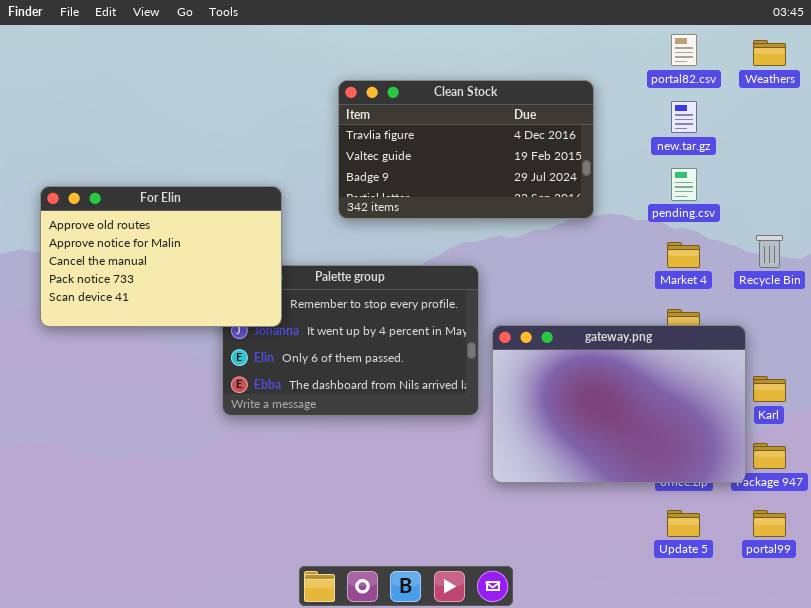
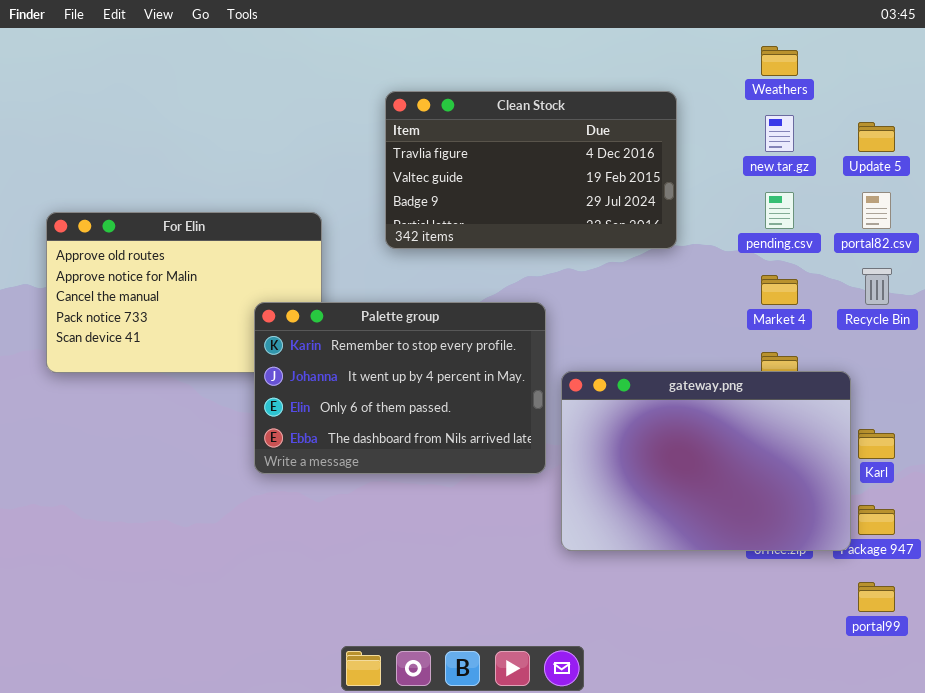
portal82.csv: [671,34,697,66] -> [862,192,891,229], moved
Weathers: [753,40,786,66] -> [761,46,798,76], moved
Palette group: [222,265,479,416] -> [254,302,546,474], raised
Update 5: [667,510,700,537] -> [858,122,895,152], moved

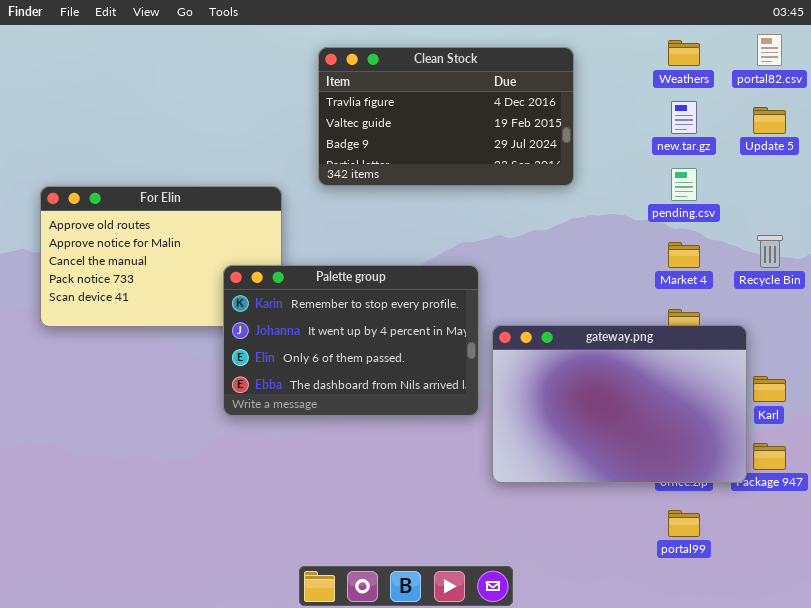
Clean Stock: [385,91,677,249] -> [318,47,574,186], moved
portal82.csv: [862,192,891,229] -> [757,34,782,66], moved
portal99: [858,582,895,612] -> [668,510,700,537], moved

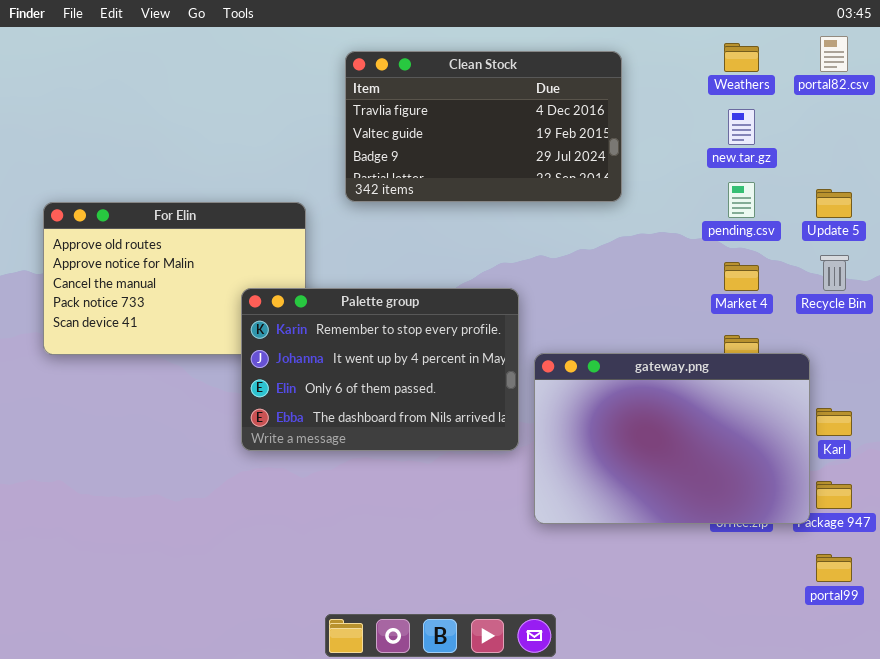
Update 5: [753,107,786,134] -> [816,189,852,218], moved
portal99: [668,510,700,537] -> [816,554,852,582], moved

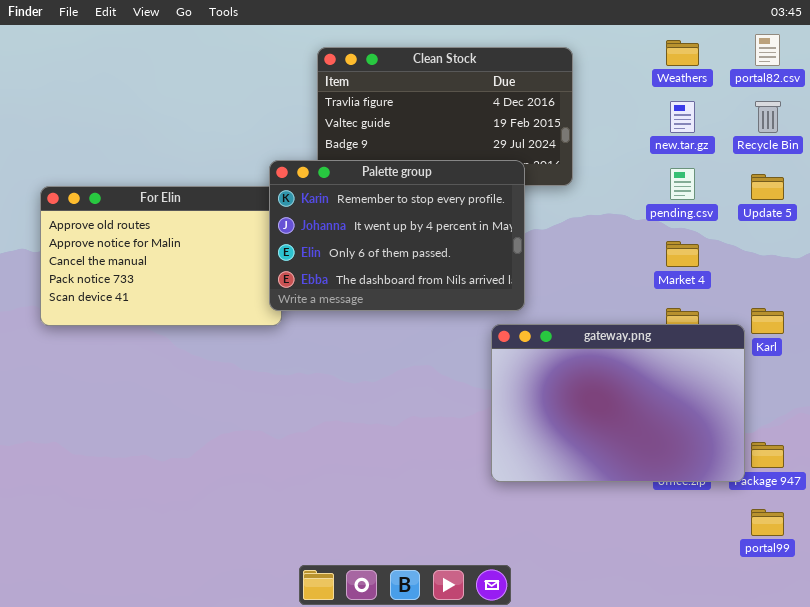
Recycle Bin: [820,255,849,291] -> [755,101,781,133], moved
Palette group: [241,288,519,451] -> [269,160,525,311], moved
Karl: [816,408,852,436] -> [751,308,784,334], moved

